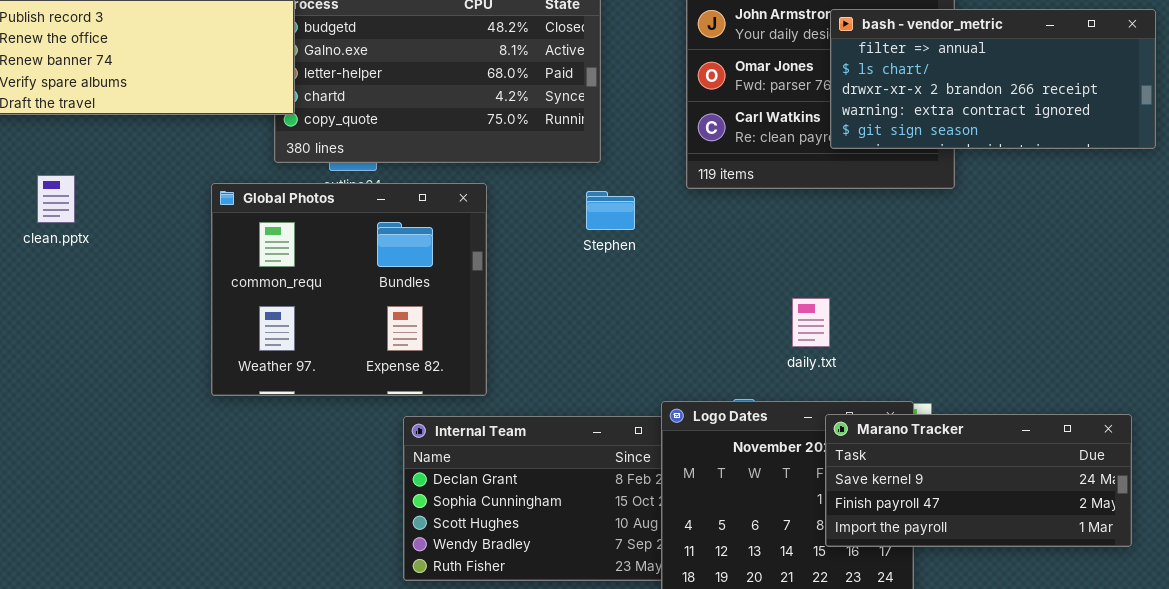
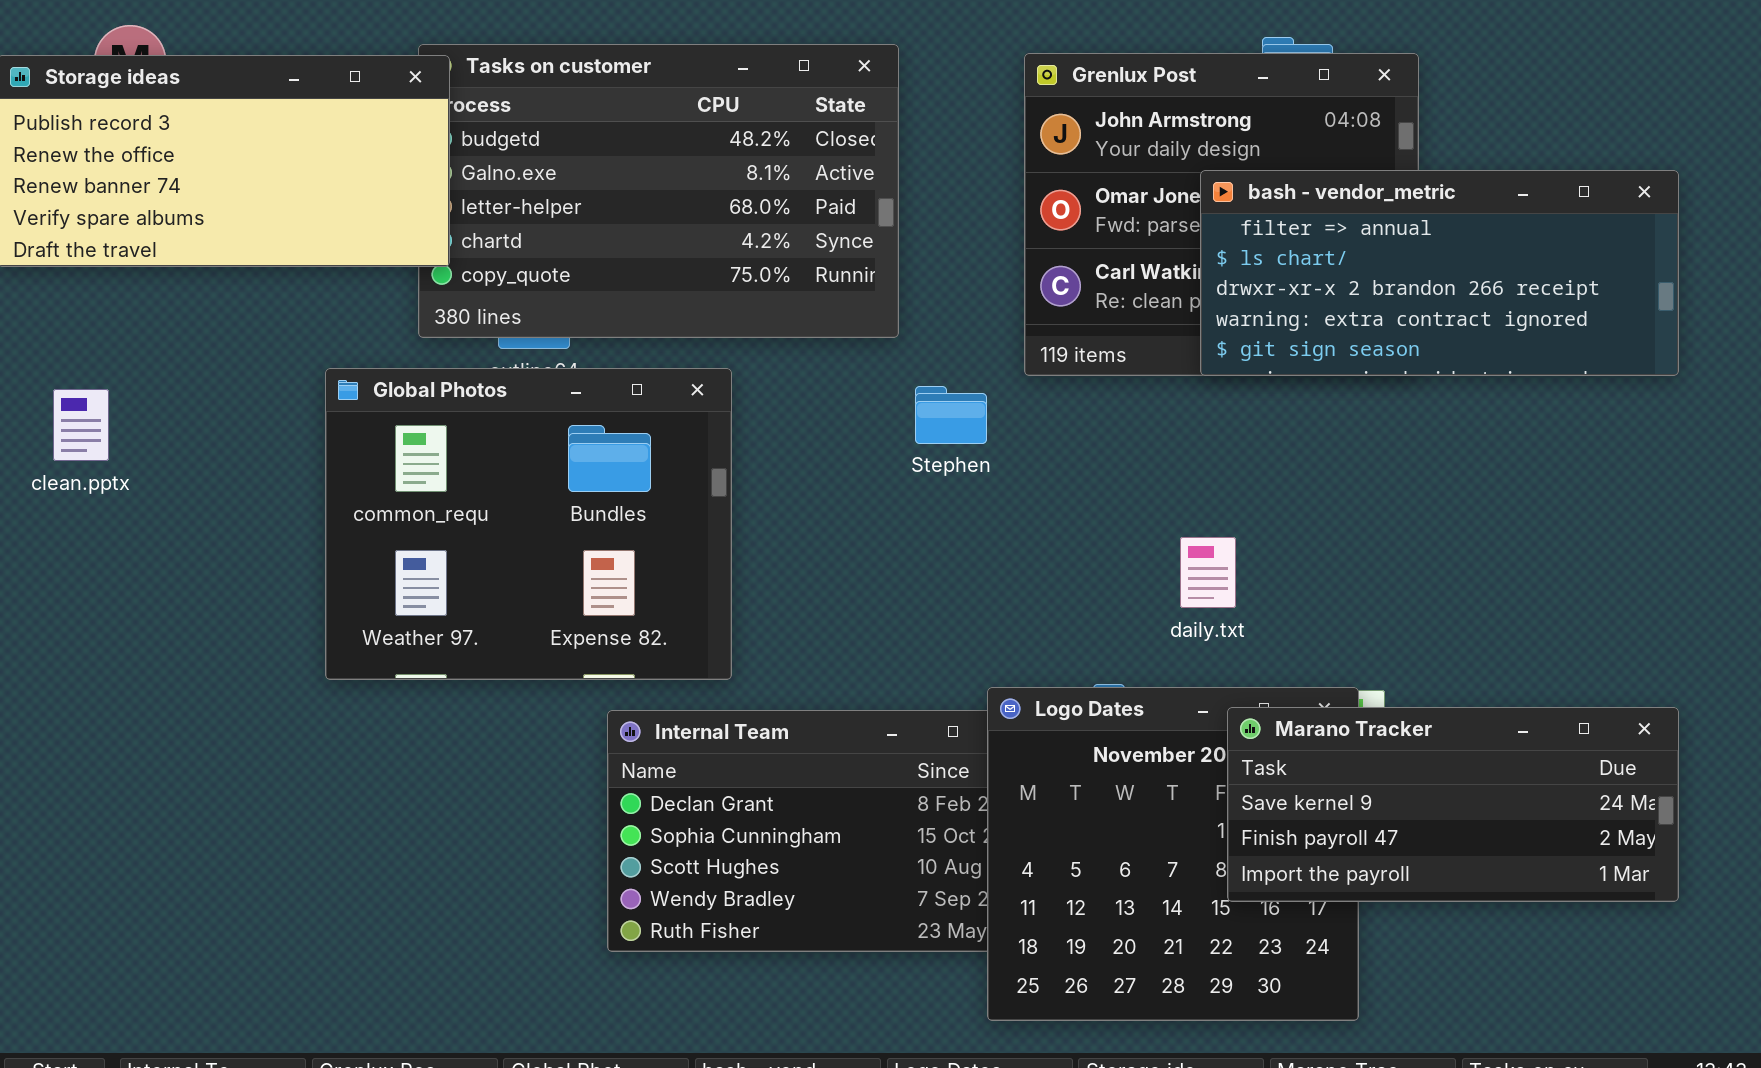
bash - vendor_metric: [830,9,1156,149] -> [1200,170,1679,376], moved
clean.pptx: [37,175,75,223] -> [53,389,109,461], moved
Stephen: [586,191,635,230] -> [915,386,987,444], moved

